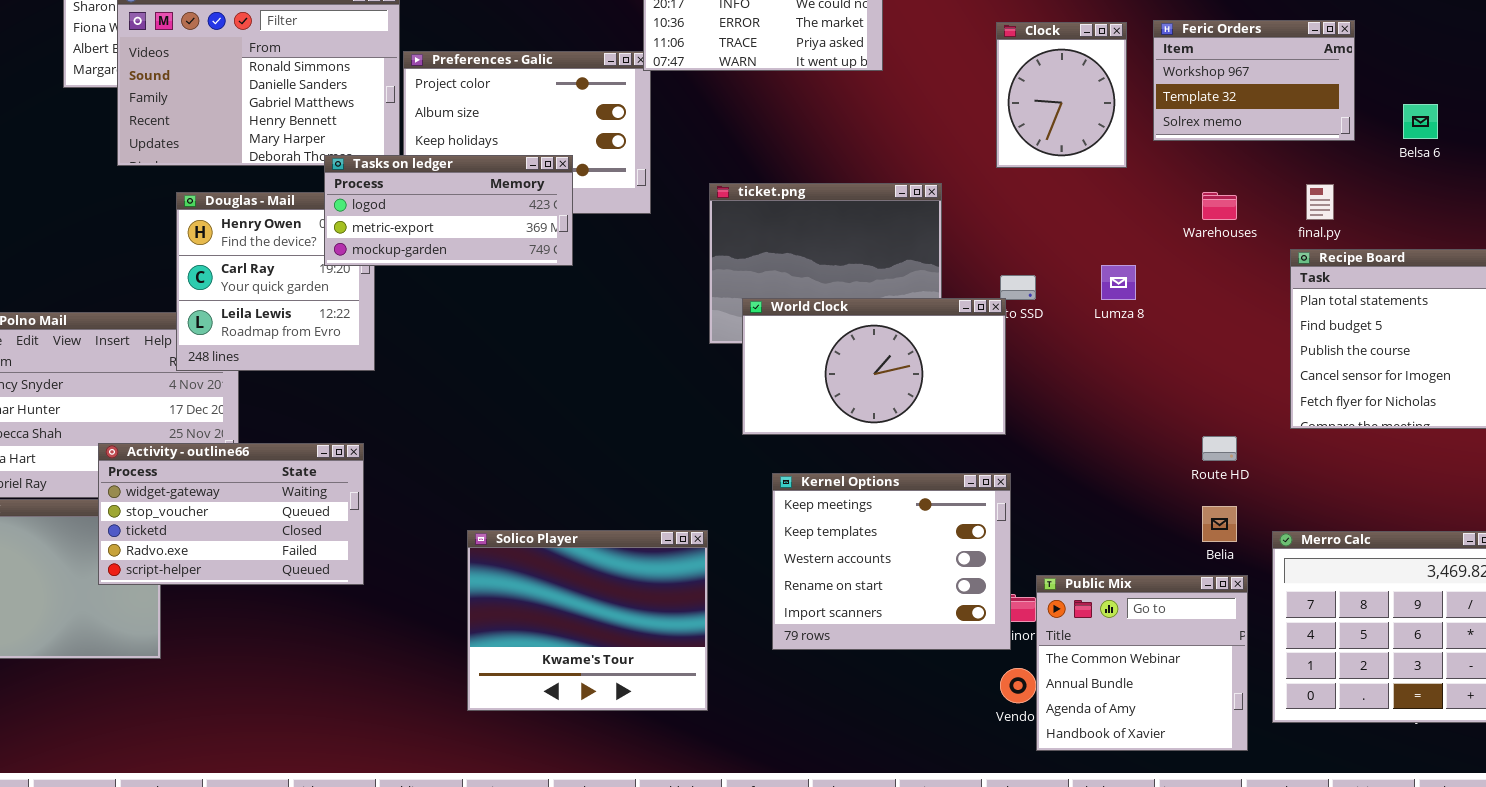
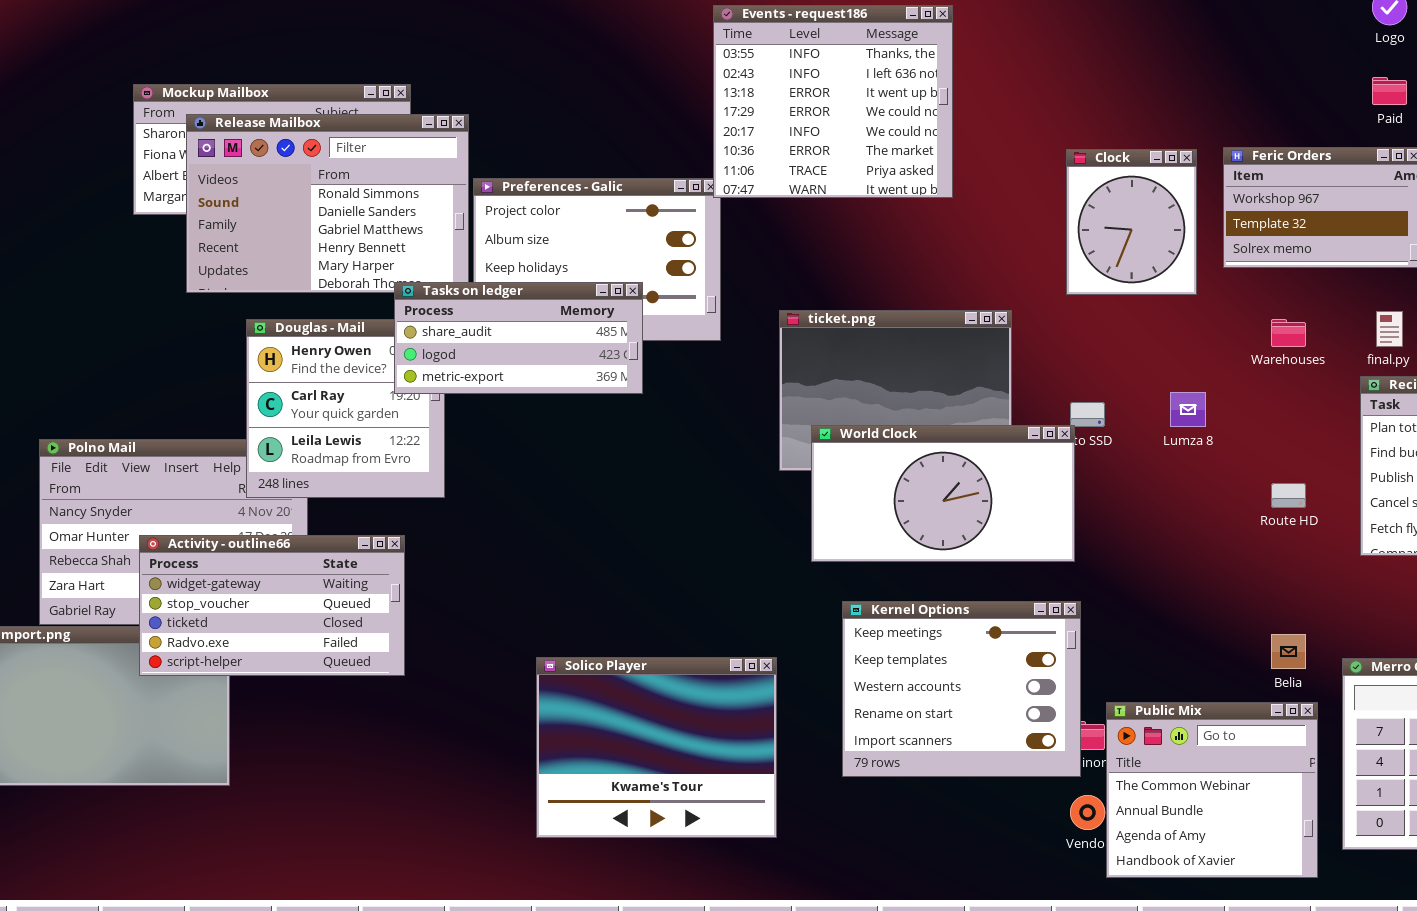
Tasks on ledger: [324,155,573,266] -> [394,282,643,394], scrolled up 1 row
Route HD: [1202,436,1237,461] -> [1271,483,1306,508], moved
Activity - outline66: [98,443,364,585] -> [139,535,405,676], moved

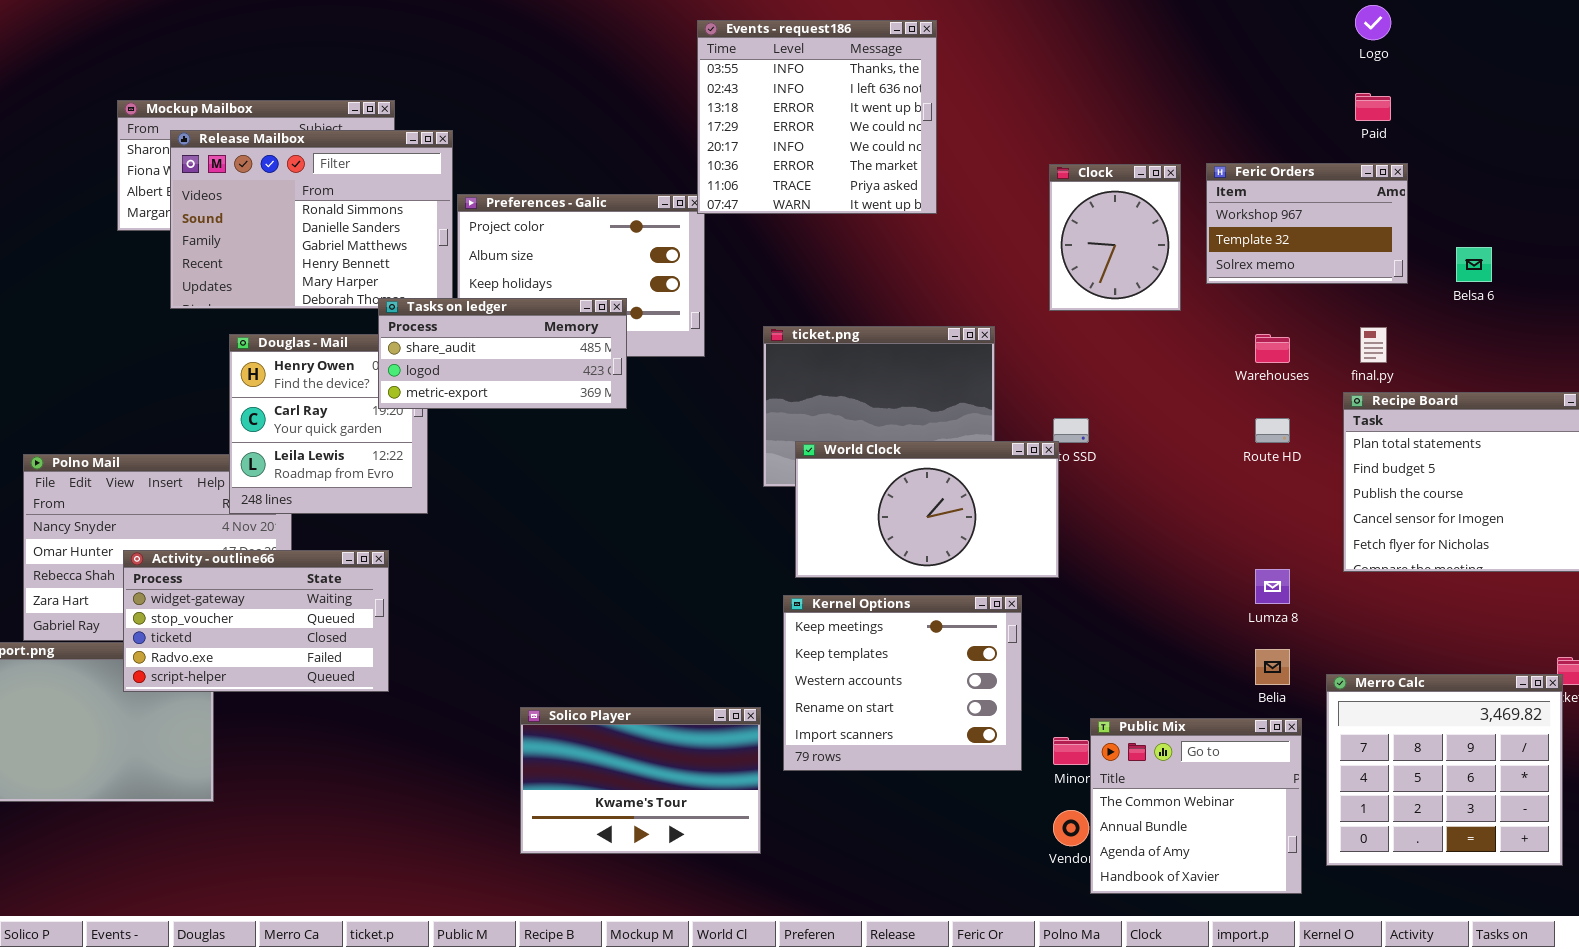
Lumza 8: [1170,392,1206,427] -> [1255,569,1290,604], moved
Route HD: [1271,483,1306,508] -> [1255,418,1290,443], moved
Kernel Options: [842,601,1081,777] -> [783,595,1022,771], moved
Solico Player: [536,657,777,838] -> [520,707,761,854], resized

